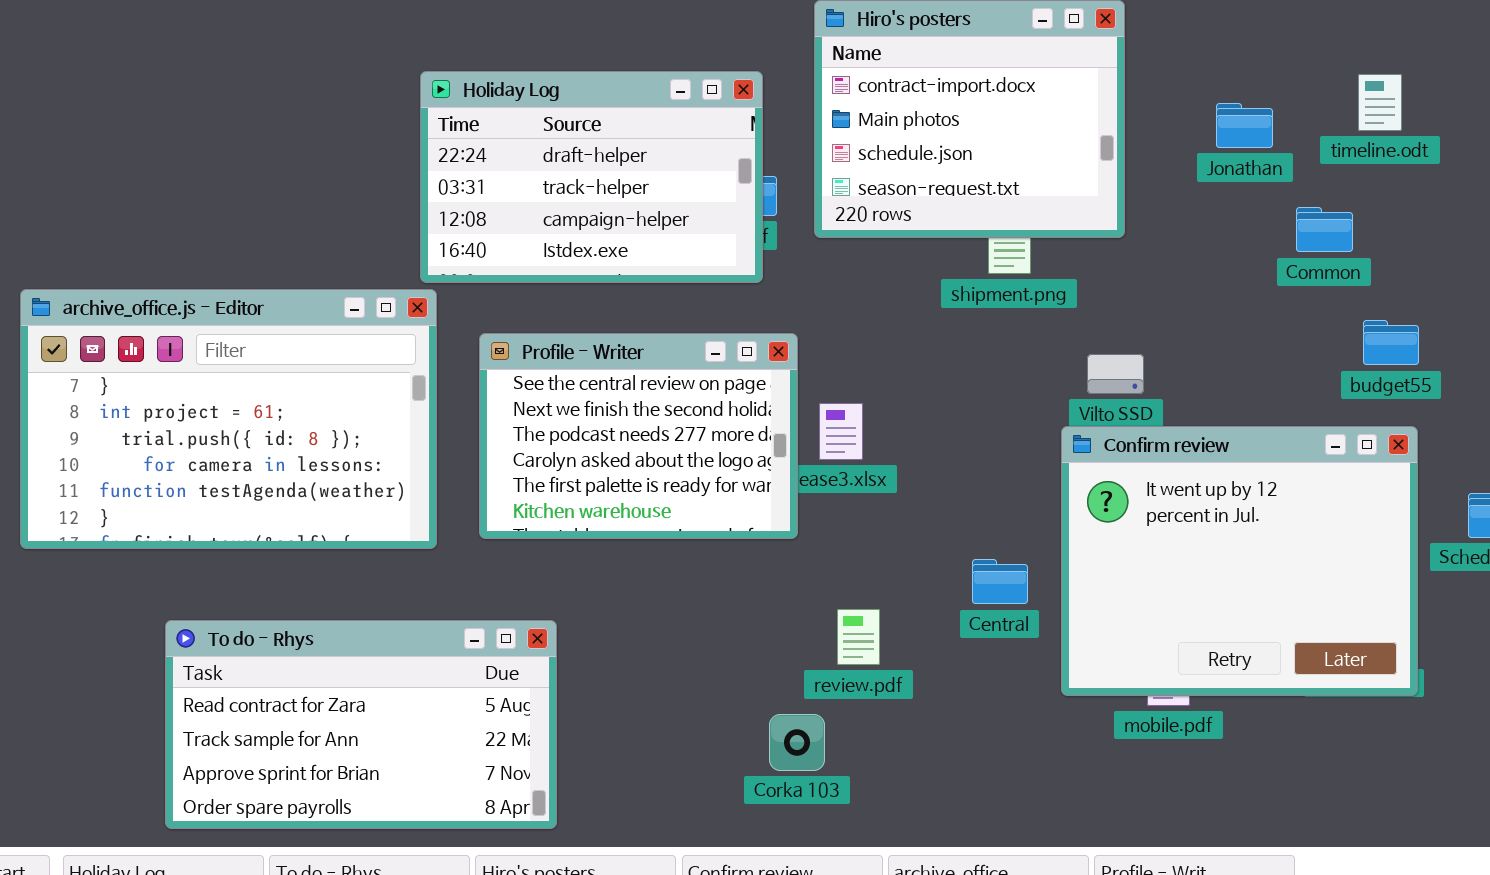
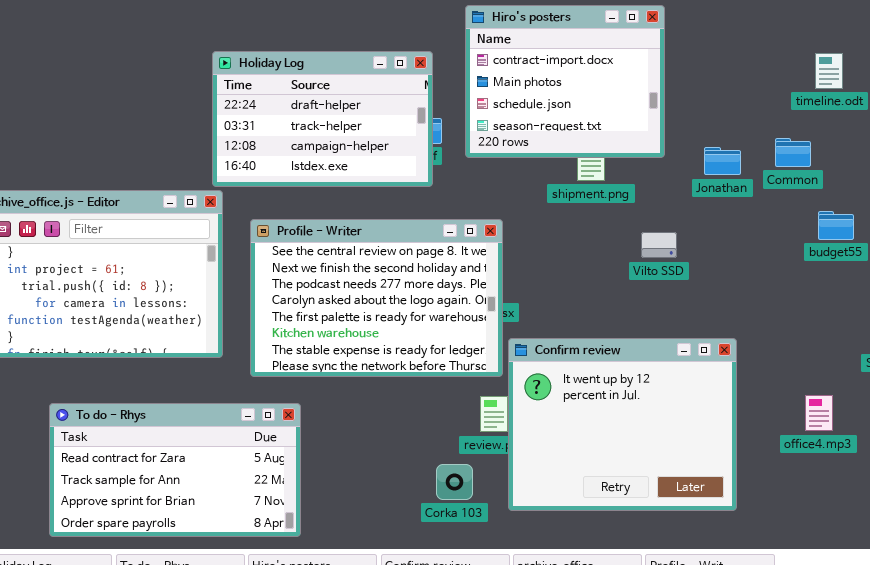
Jonathan: [1216,103,1273,148] -> [704,147,741,175], moved
Profile - Writer: [479,333,798,539] -> [250,219,503,377], resized
Confirm review: [1061,426,1418,696] -> [508,338,737,511], moved

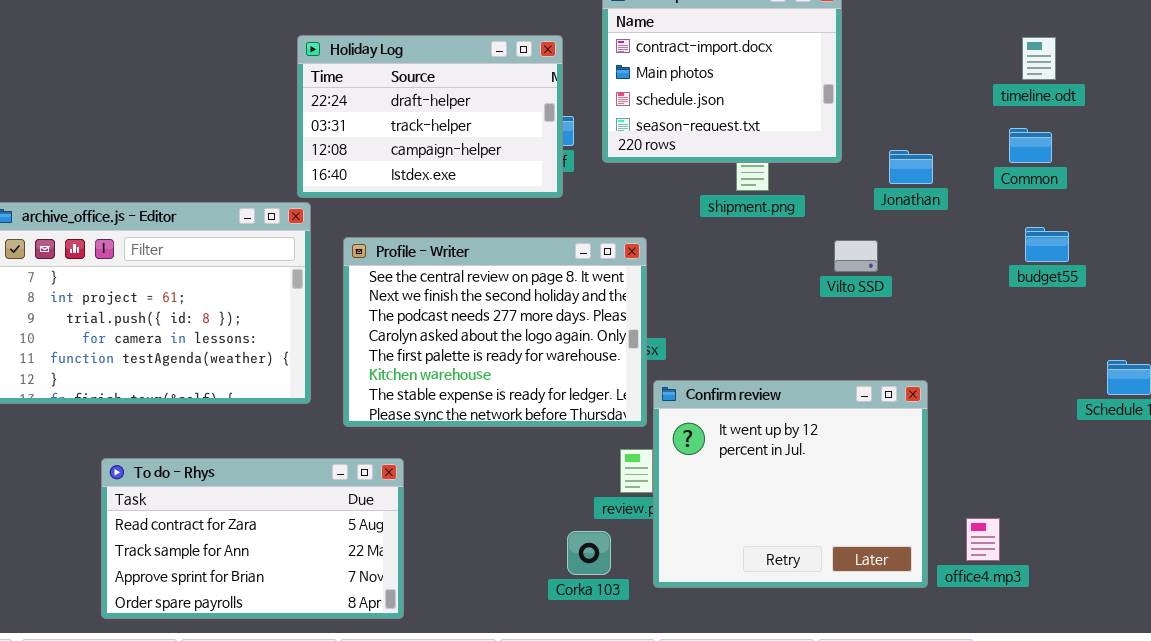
Common: [775,138,811,167] -> [1009,128,1052,163], moved
Vilto SSD: [641,232,677,258] -> [834,240,878,272], moved
office4.mp3: [805,395,833,431] -> [966,518,1000,561], moved

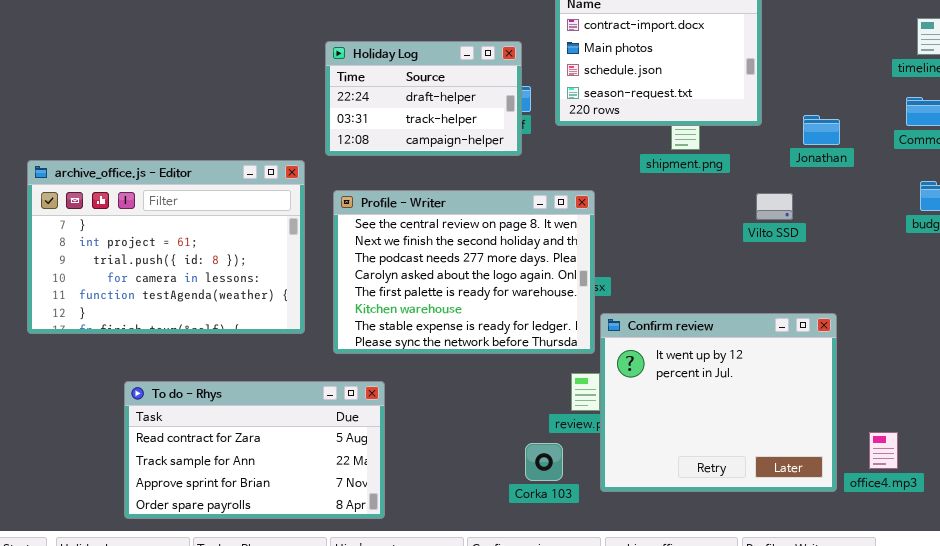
Holiday Log: [297,35,563,198] -> [325,41,522,156], resized

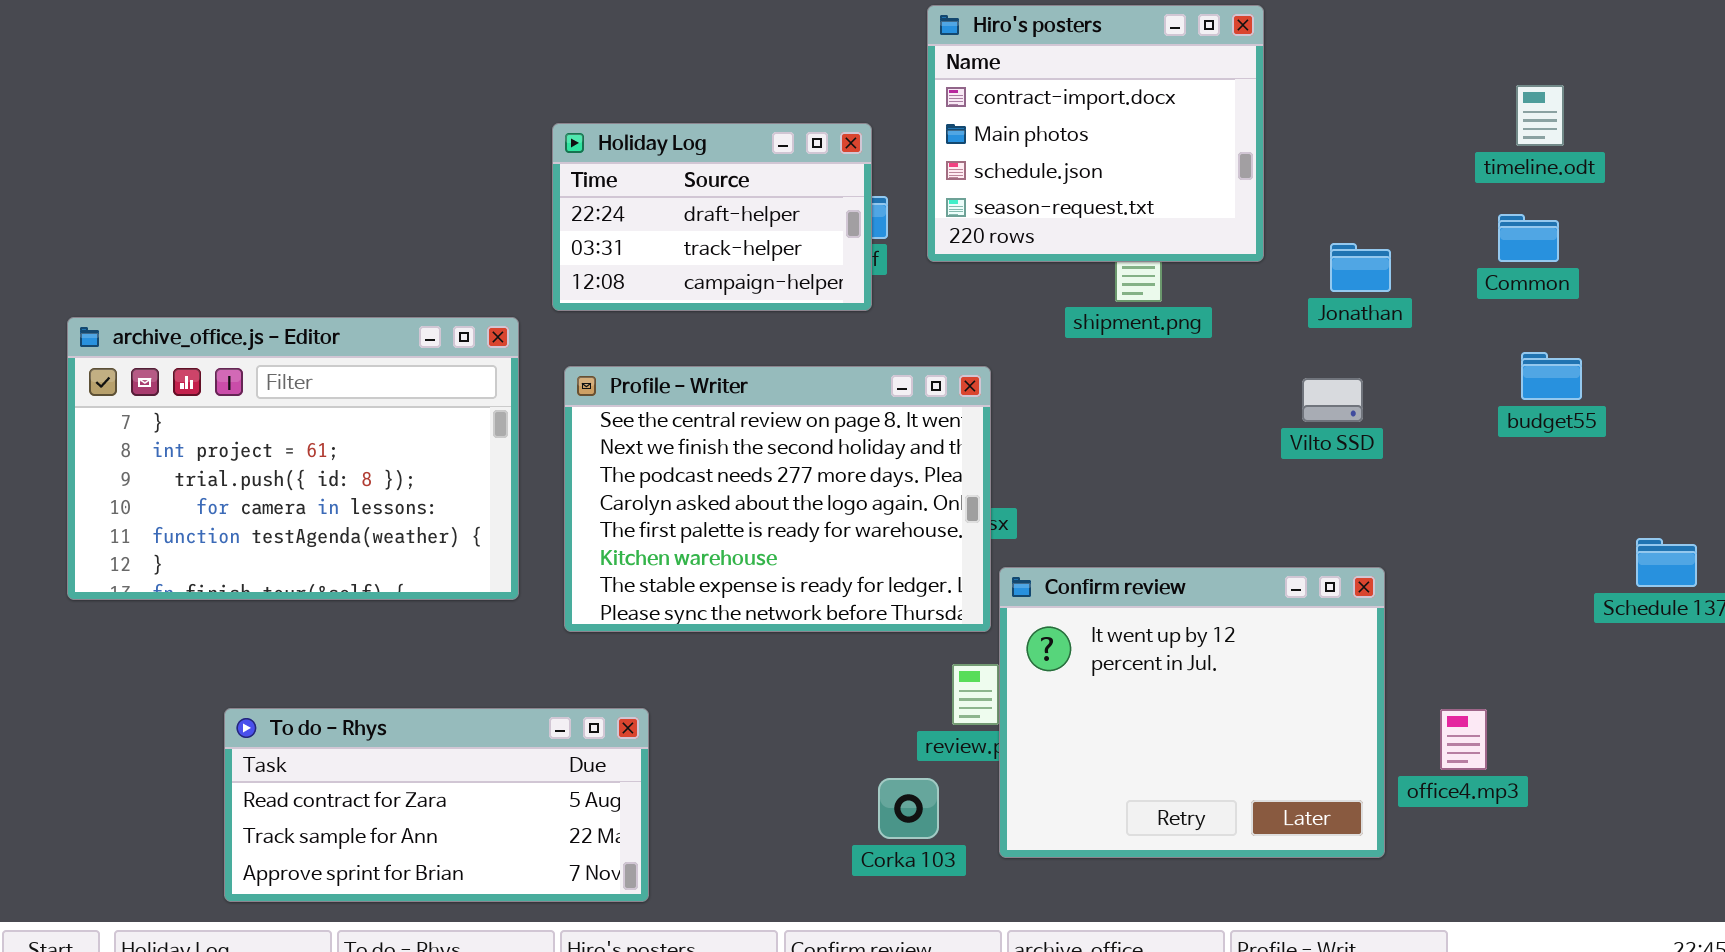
Vilto SSD: [756,193,793,220] -> [1302,378,1363,422], moved
To do - Rhys: [124,381,385,519] -> [224,708,649,902], resized
office4.mp3: [869,432,898,469] -> [1440,709,1487,770], moved

